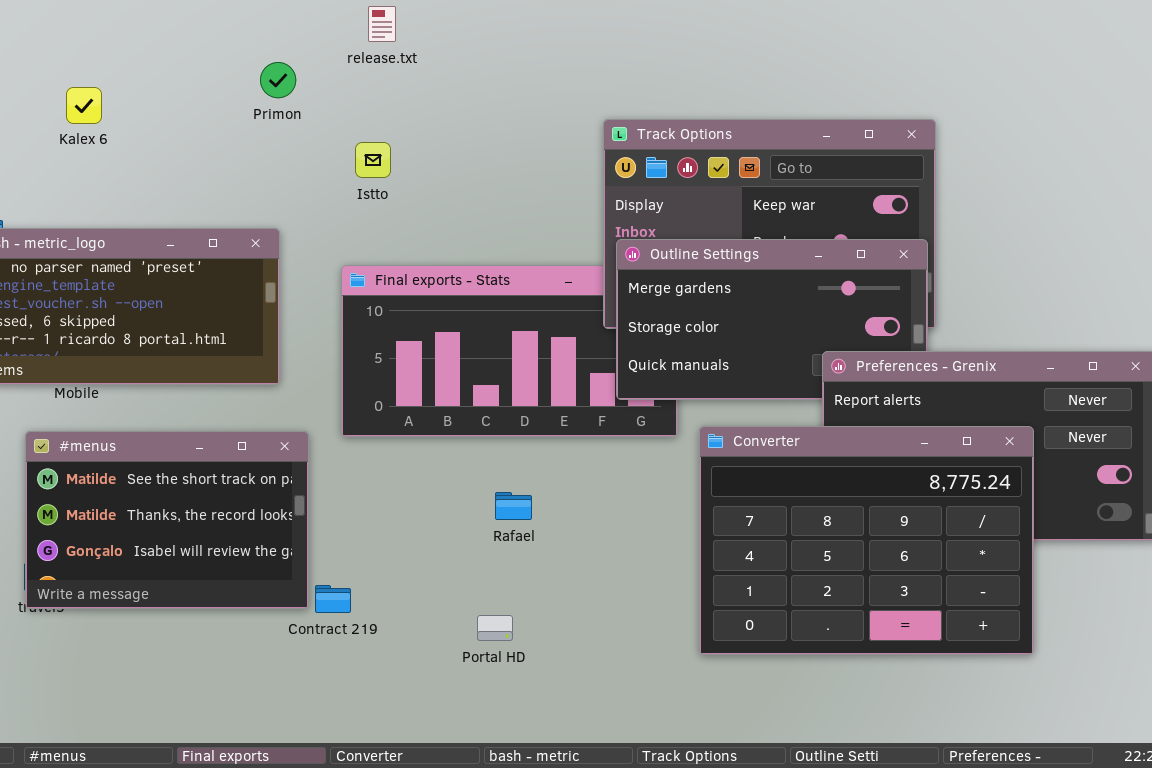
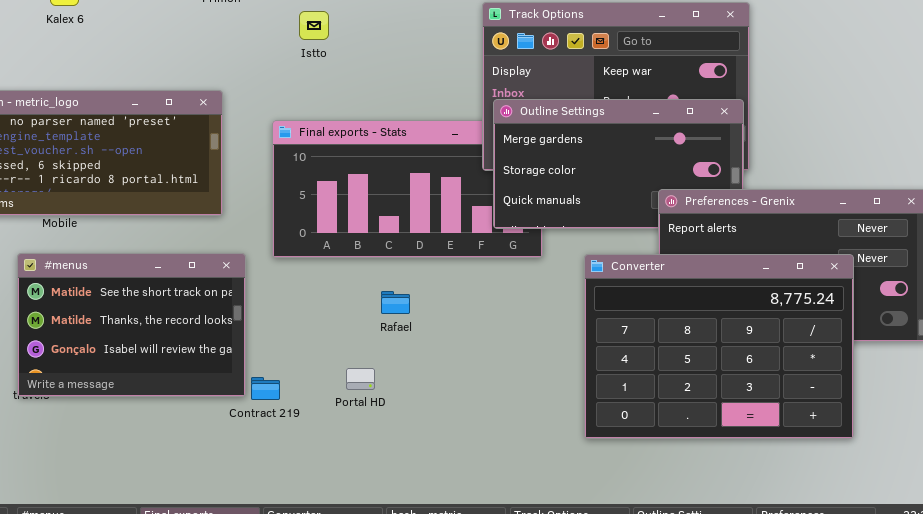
Istto: [355,142,391,178] -> [299,11,329,40], moved
Converter: [699,426,1034,655] -> [584,254,854,439], moved
Rafael: [495,492,532,520] -> [381,291,410,314], moved
Portal HD: [477,615,513,641] -> [346,368,375,390], moved

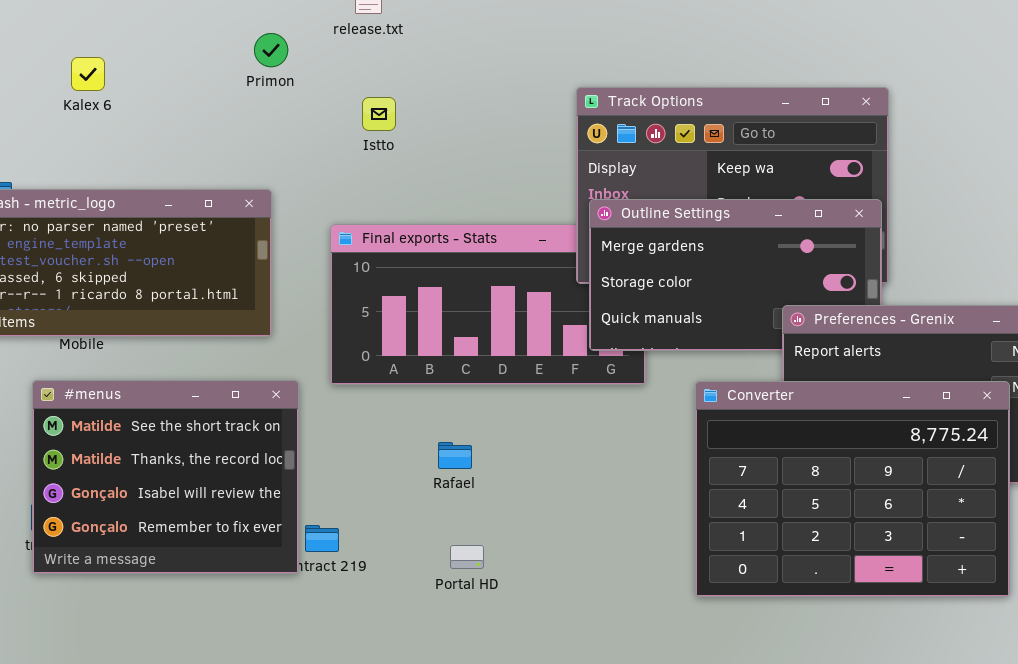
#menus: [17,253,246,397] -> [32,380,299,574], resized
Rafael: [381,291,410,314] -> [438,442,472,469], moved
Portal HD: [346,368,375,390] -> [450,545,484,569], moved

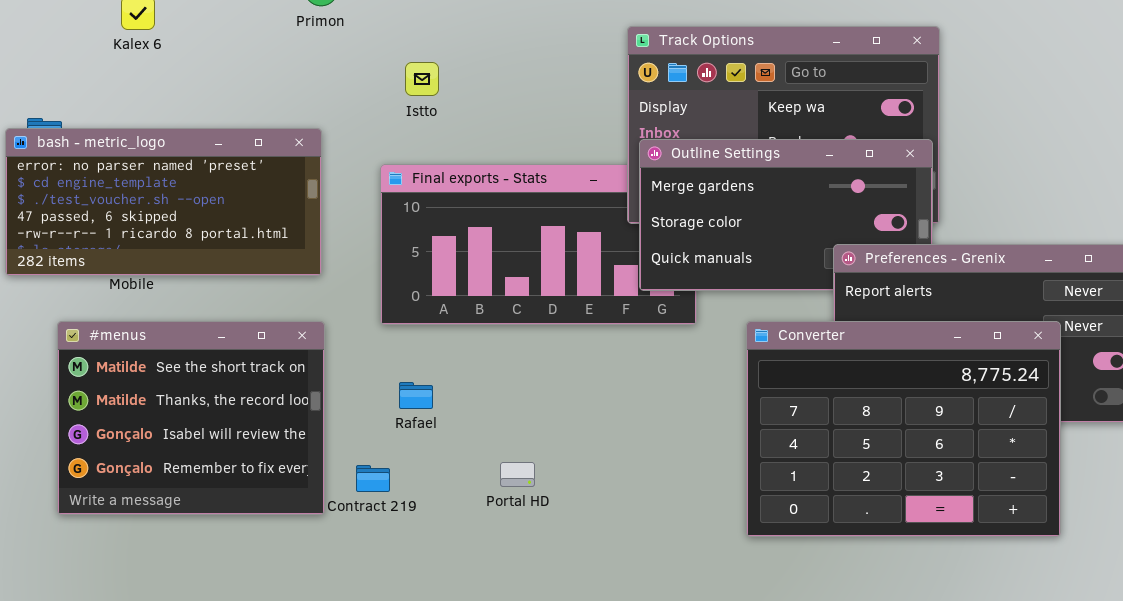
Istto: [362,97,396,131] -> [405,62,439,96], moved
#menus: [32,380,299,574] -> [57,321,325,515], moved
Rafael: [438,442,472,469] -> [399,382,433,409], moved
Portal HD: [450,545,484,569] -> [500,462,535,487], moved

